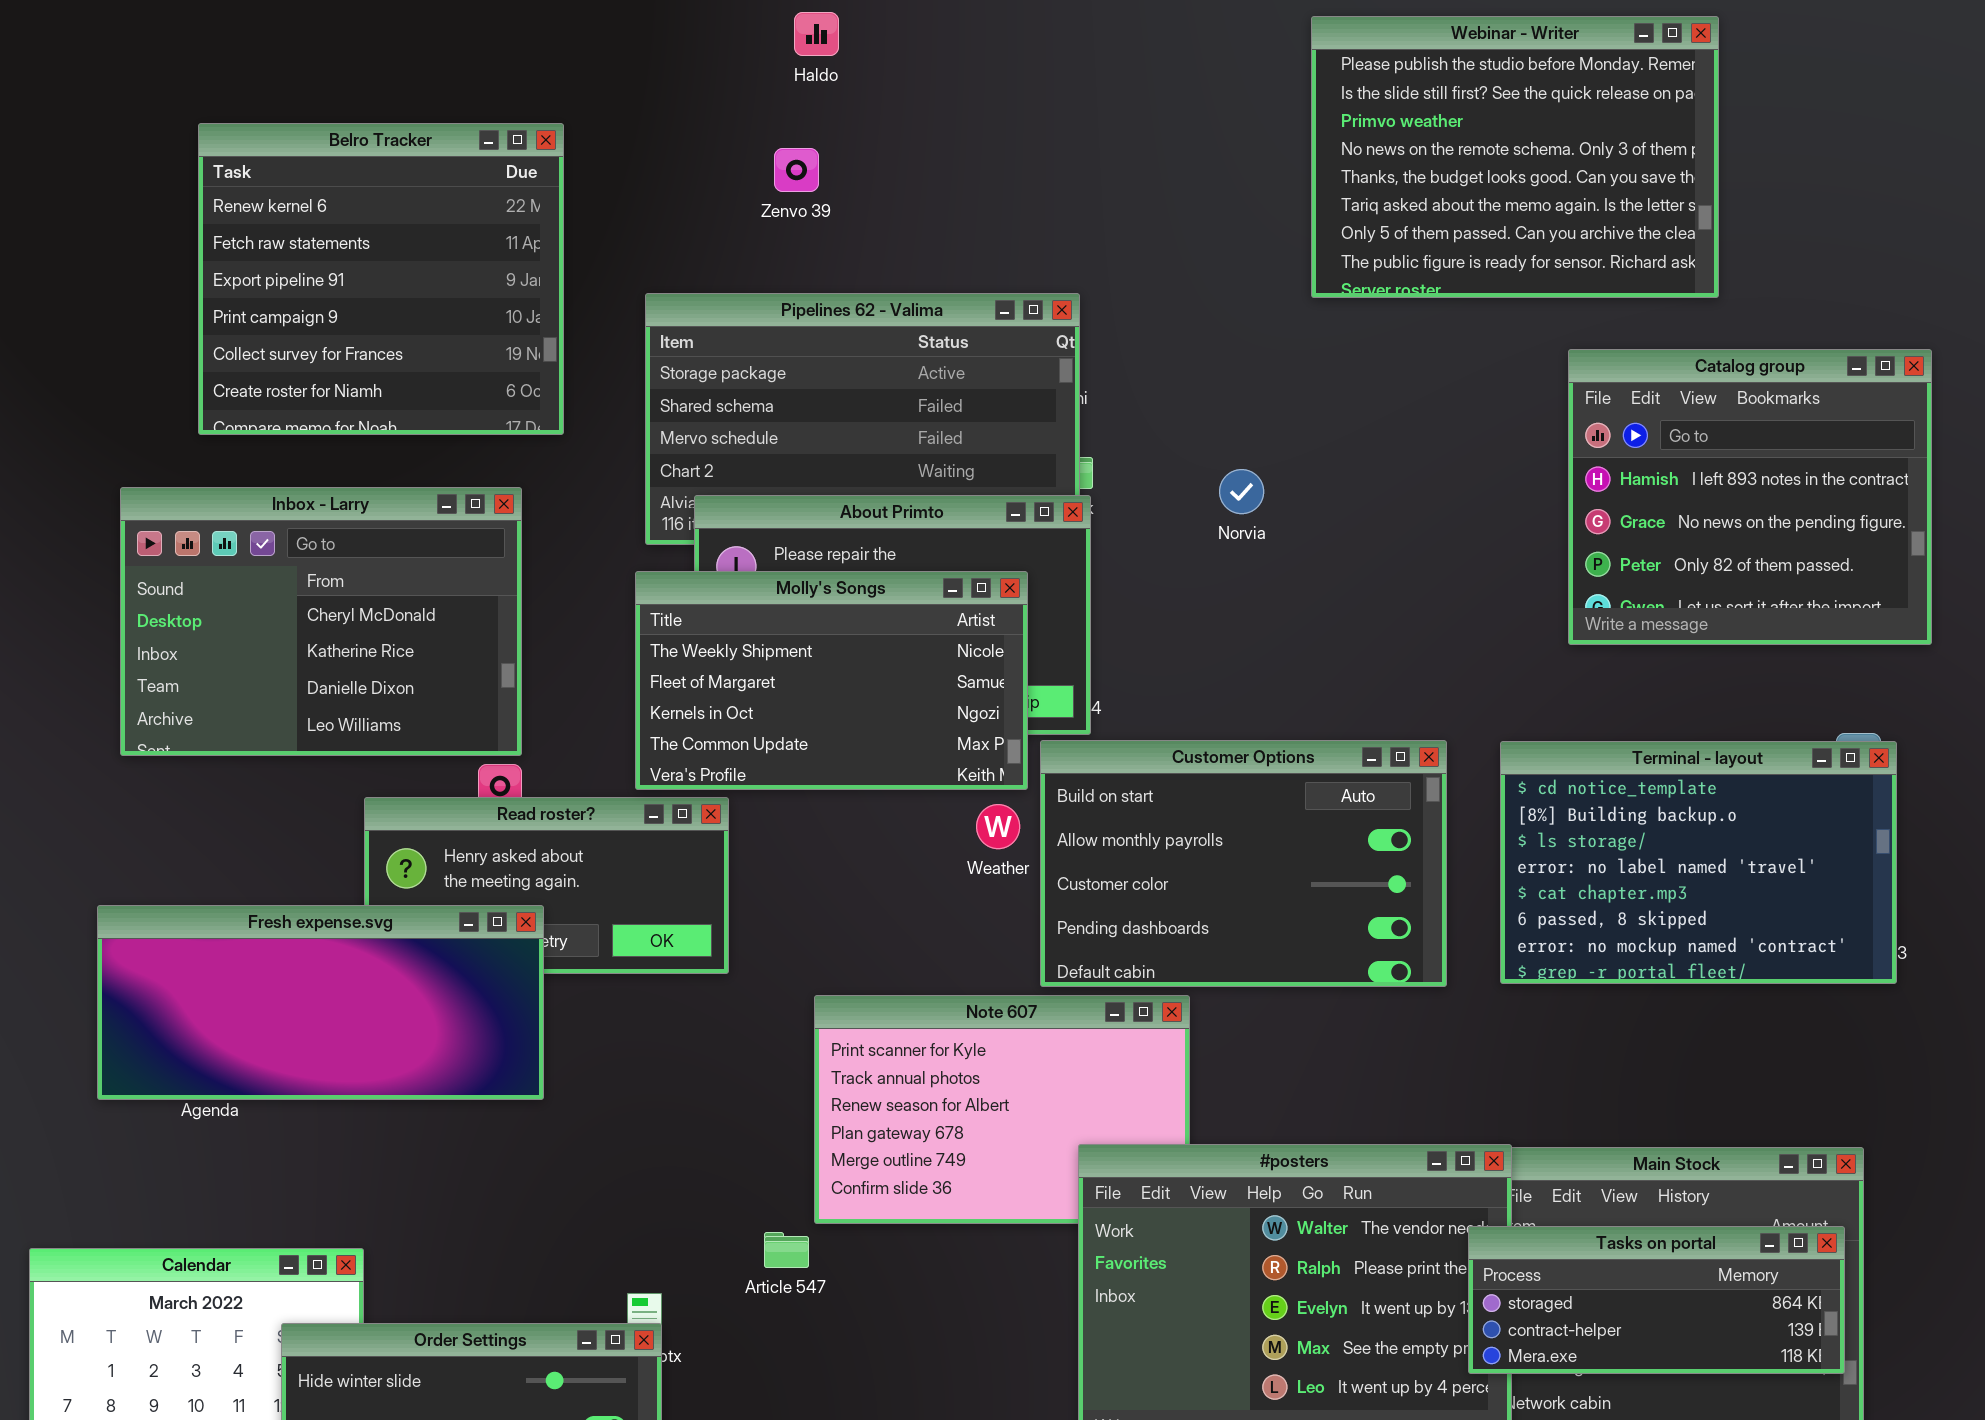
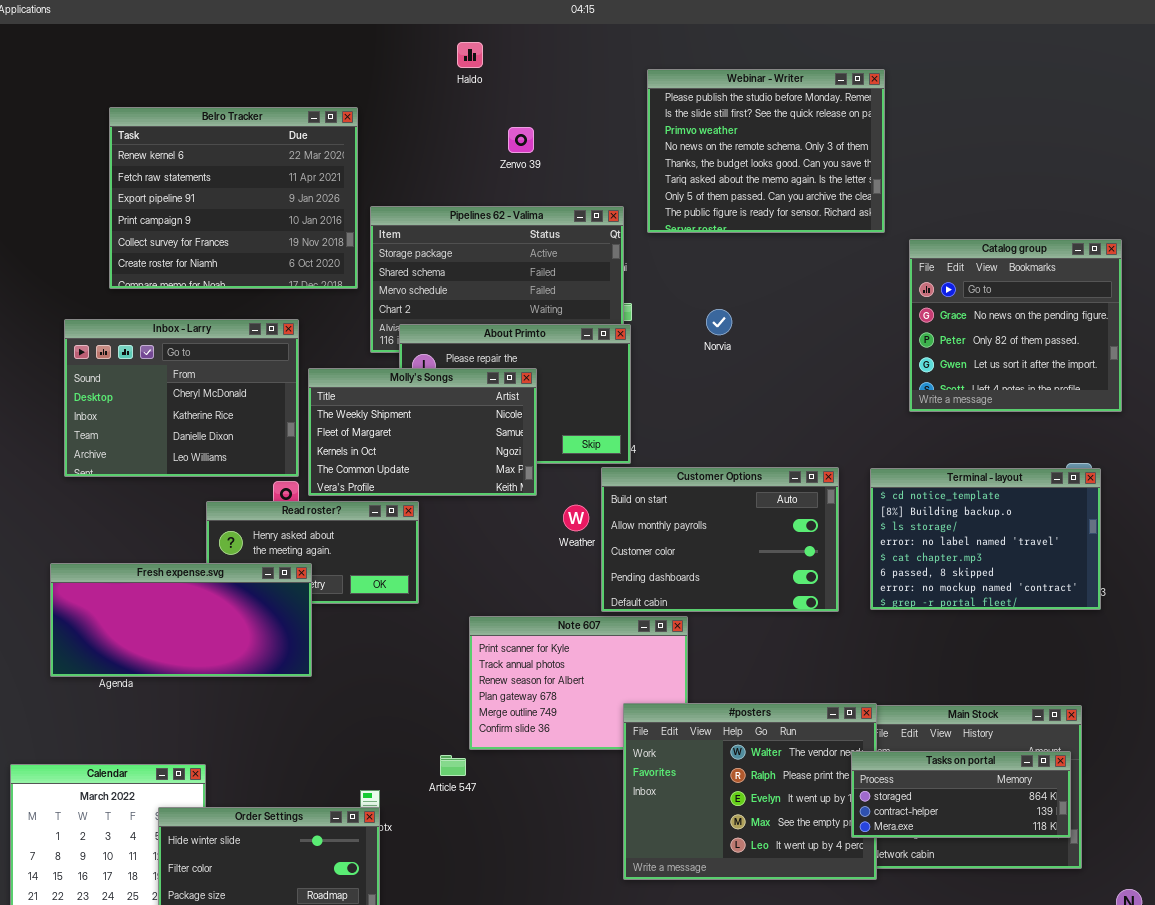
Webinar - Writer: [1311,16,1719,298] -> [647,69,885,233], moved
Belro Tracker: [198,123,564,435] -> [109,107,358,289], resized
Zenvo 39: [774,148,819,192] -> [508,127,534,153], moved
Catalog group: [1568,349,1932,645] -> [909,239,1122,412], scrolled down 1 row
Molly's Songs: [635,571,1028,790] -> [308,368,537,496], moved

